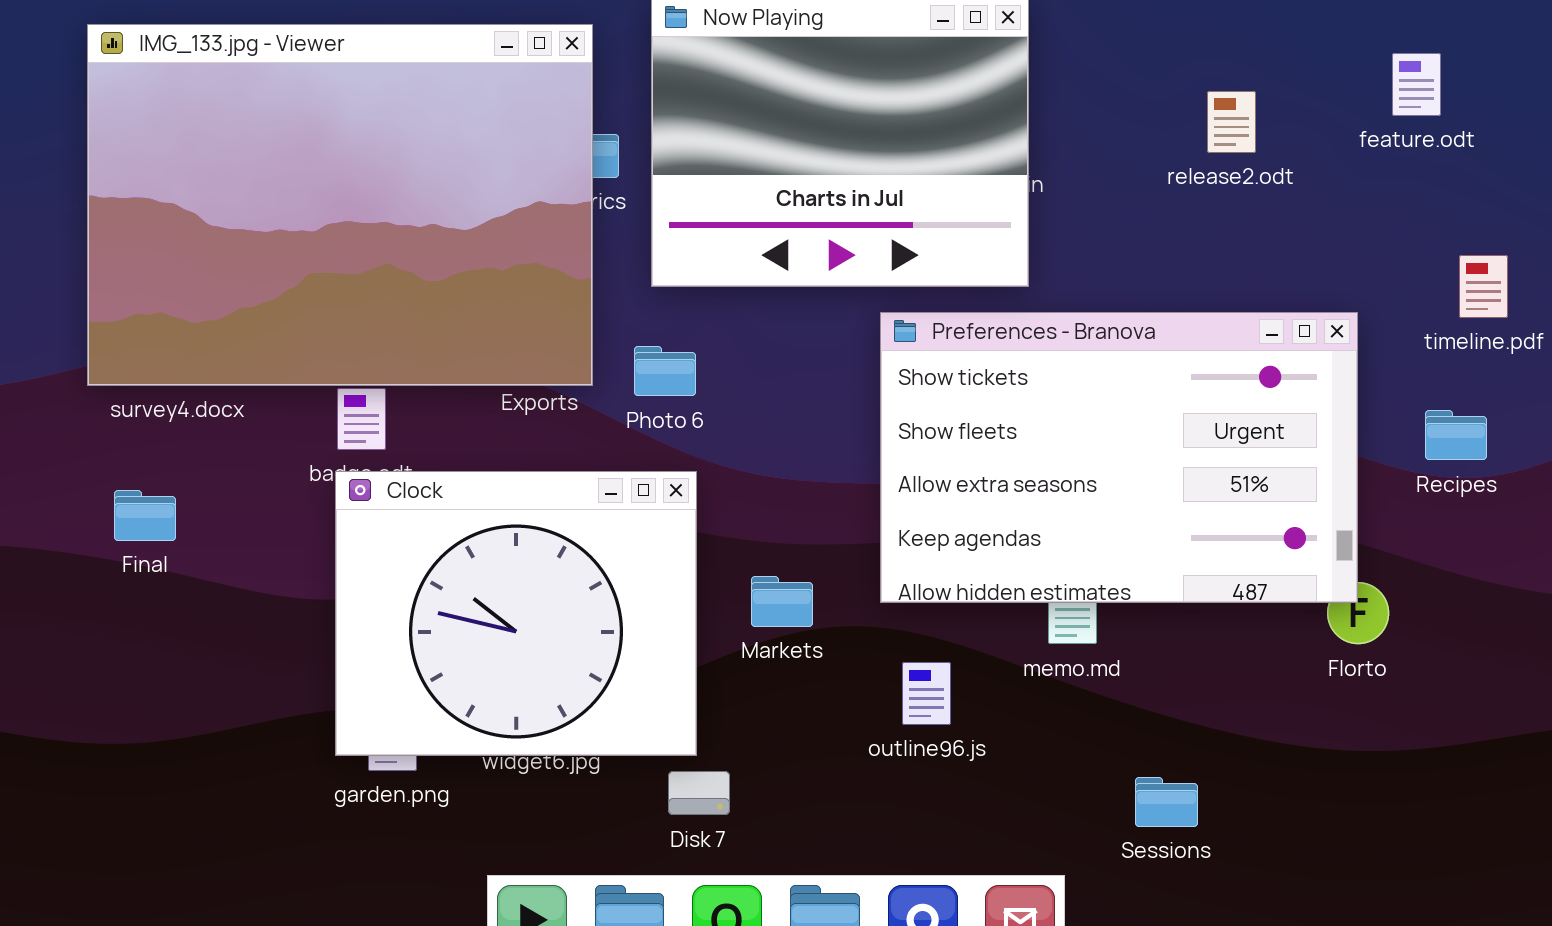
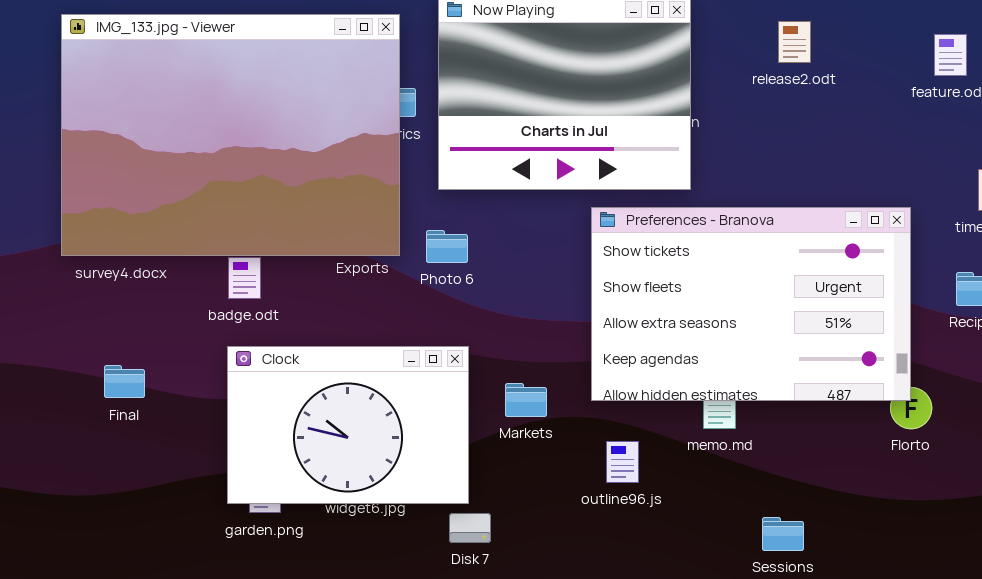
release2.odt: [1207,91,1256,153] -> [778,21,811,63], moved
Clock: [335,471,697,756] -> [227,346,469,504], resized
Final: [114,490,176,541] -> [104,365,145,398], moved

